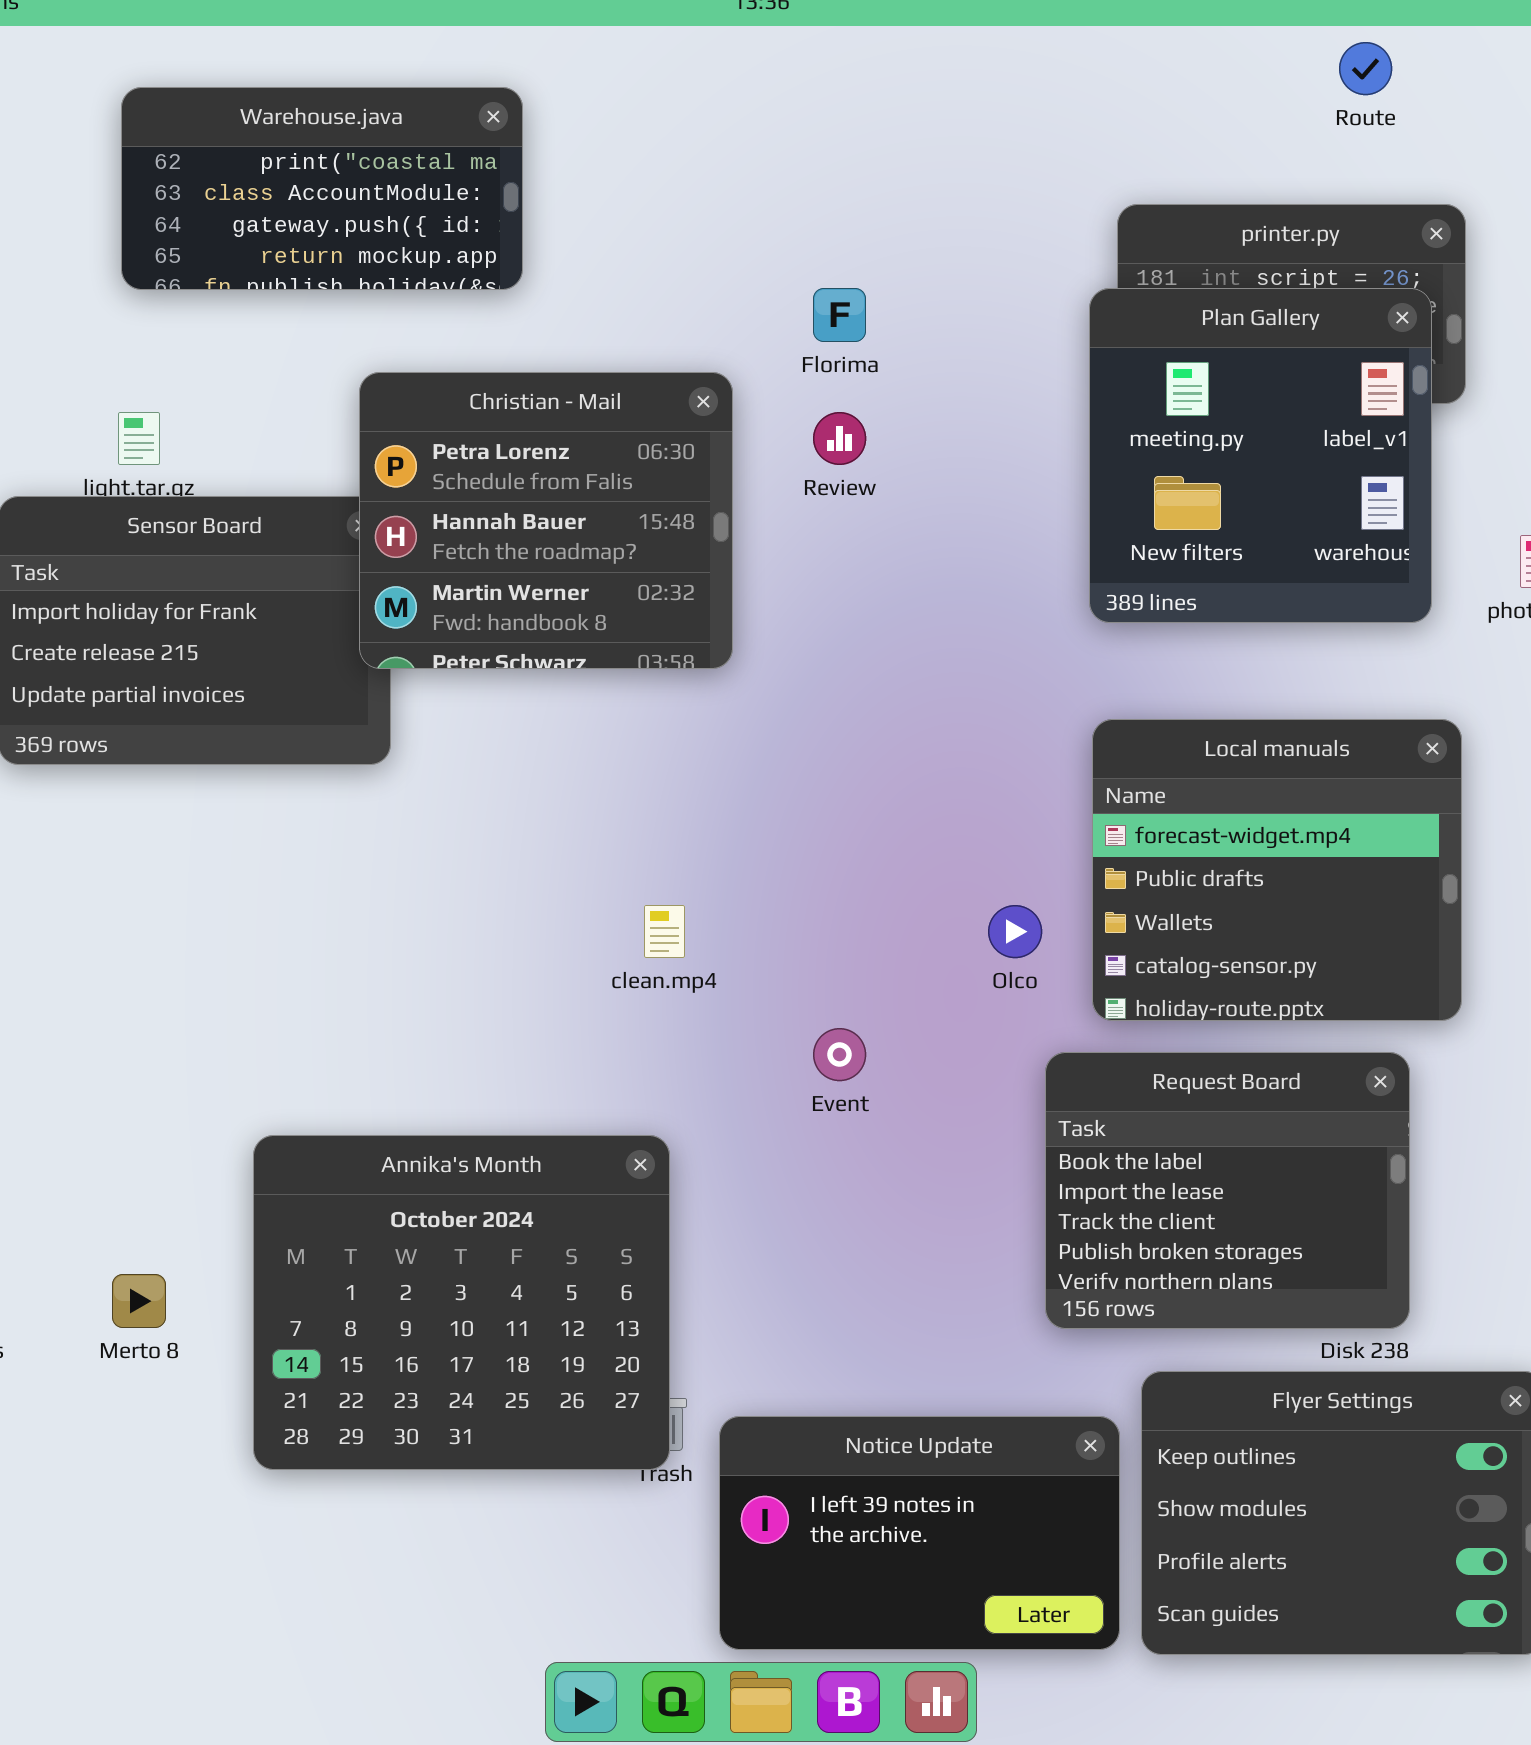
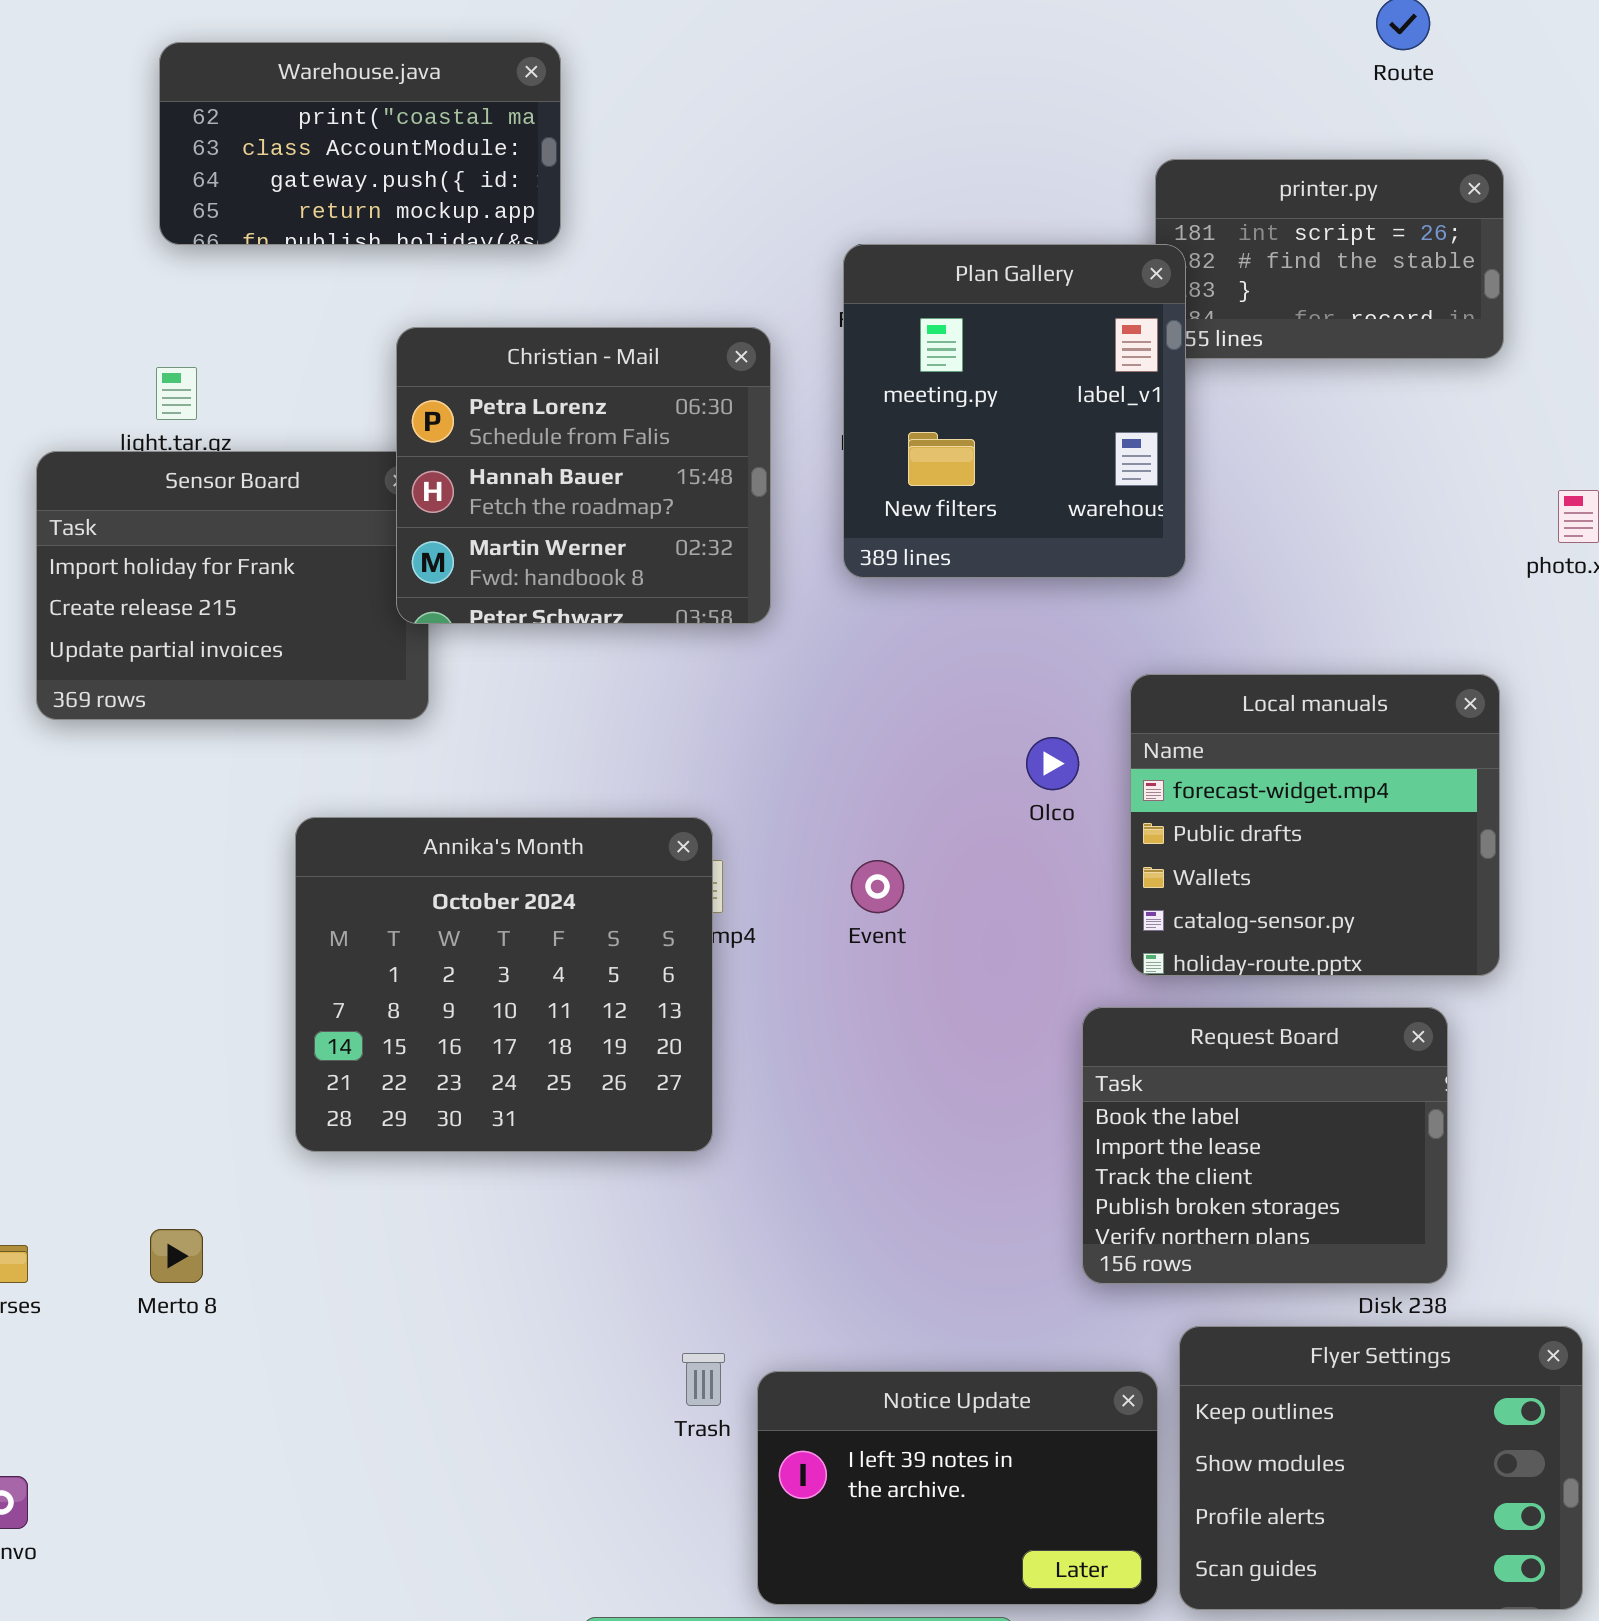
Plan Gallery: [1089,288,1432,623] -> [843,244,1186,578], moved
Olco: [988,905,1042,958] -> [1026,737,1079,790], moved
Event: [813,1028,866,1081] -> [851,860,904,913], moved
Annika's Month: [253,1135,670,1470] -> [295,817,713,1152], moved

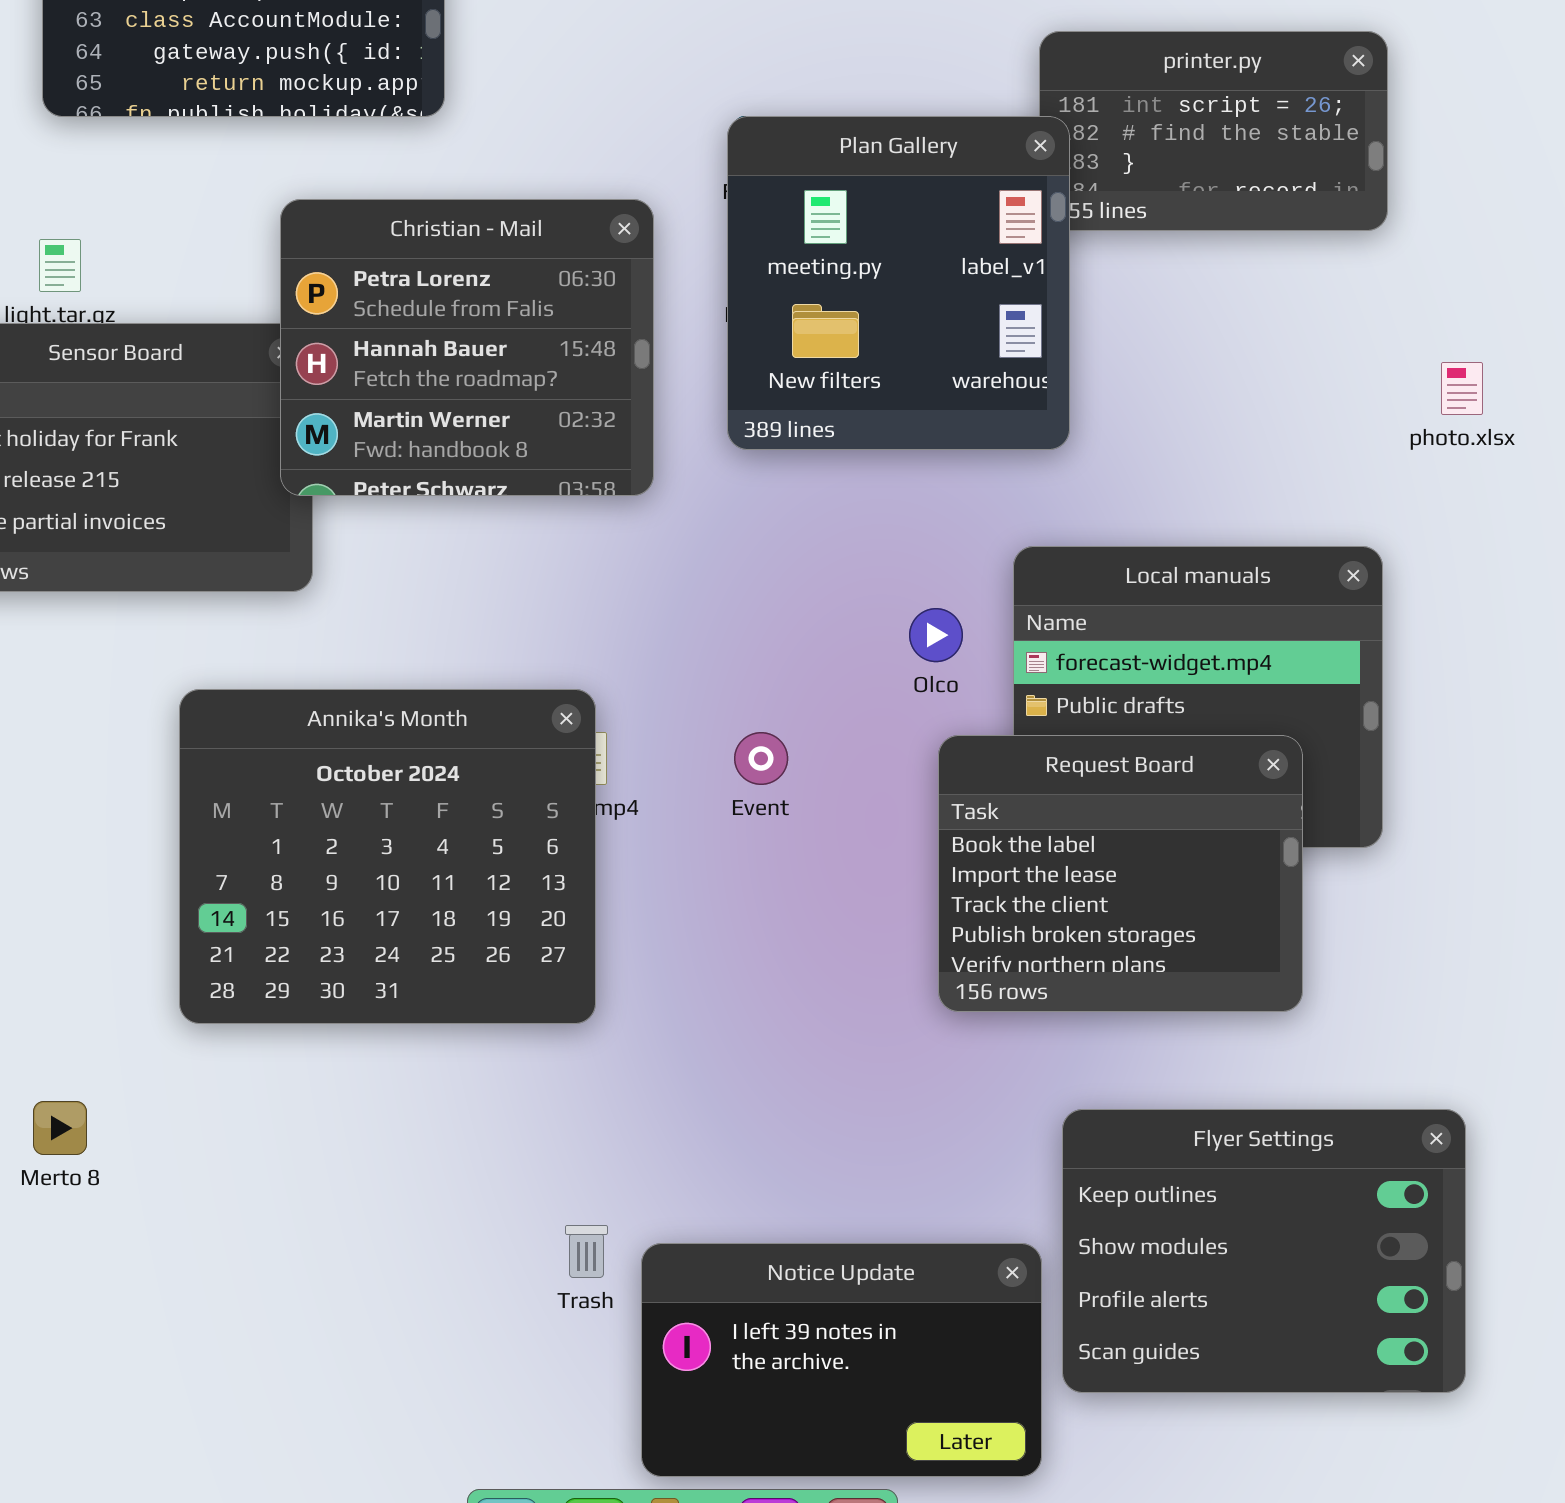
Request Board: [1082,1007,1448,1284] -> [938,735,1303,1012], moved
Flyer Settings: [1179,1326,1583,1610] -> [1062,1109,1466,1393], moved

